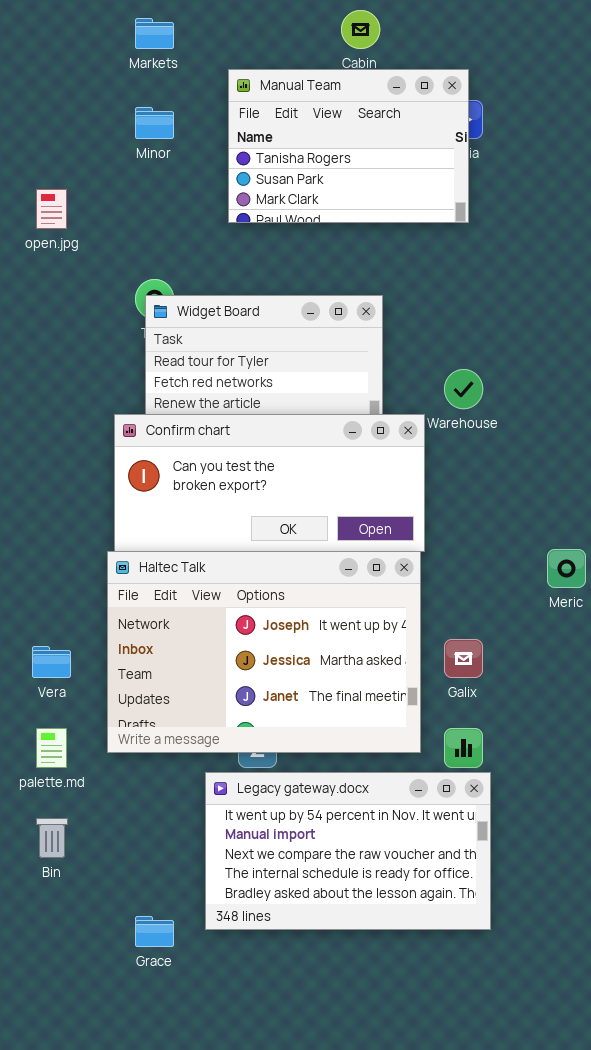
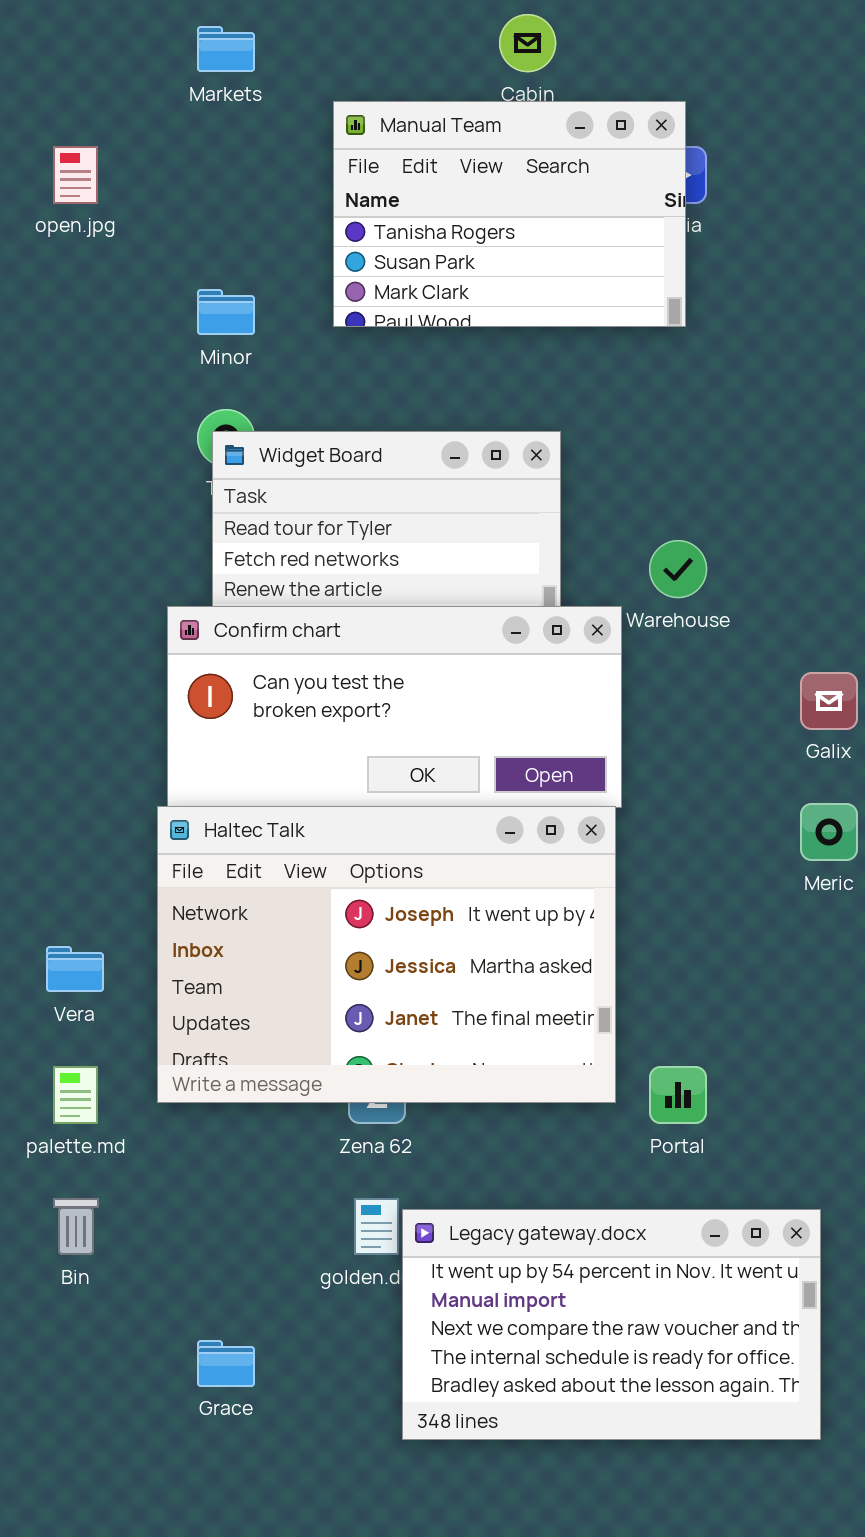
Minor: [135,107,174,139] -> [197,289,255,335], moved
open.jpg: [36,189,67,229] -> [53,146,98,204], moved
Galix: [444,639,483,678] -> [800,672,858,730], moved
Legacy gateway.docx: [205,772,491,930] -> [402,1209,821,1440], moved

